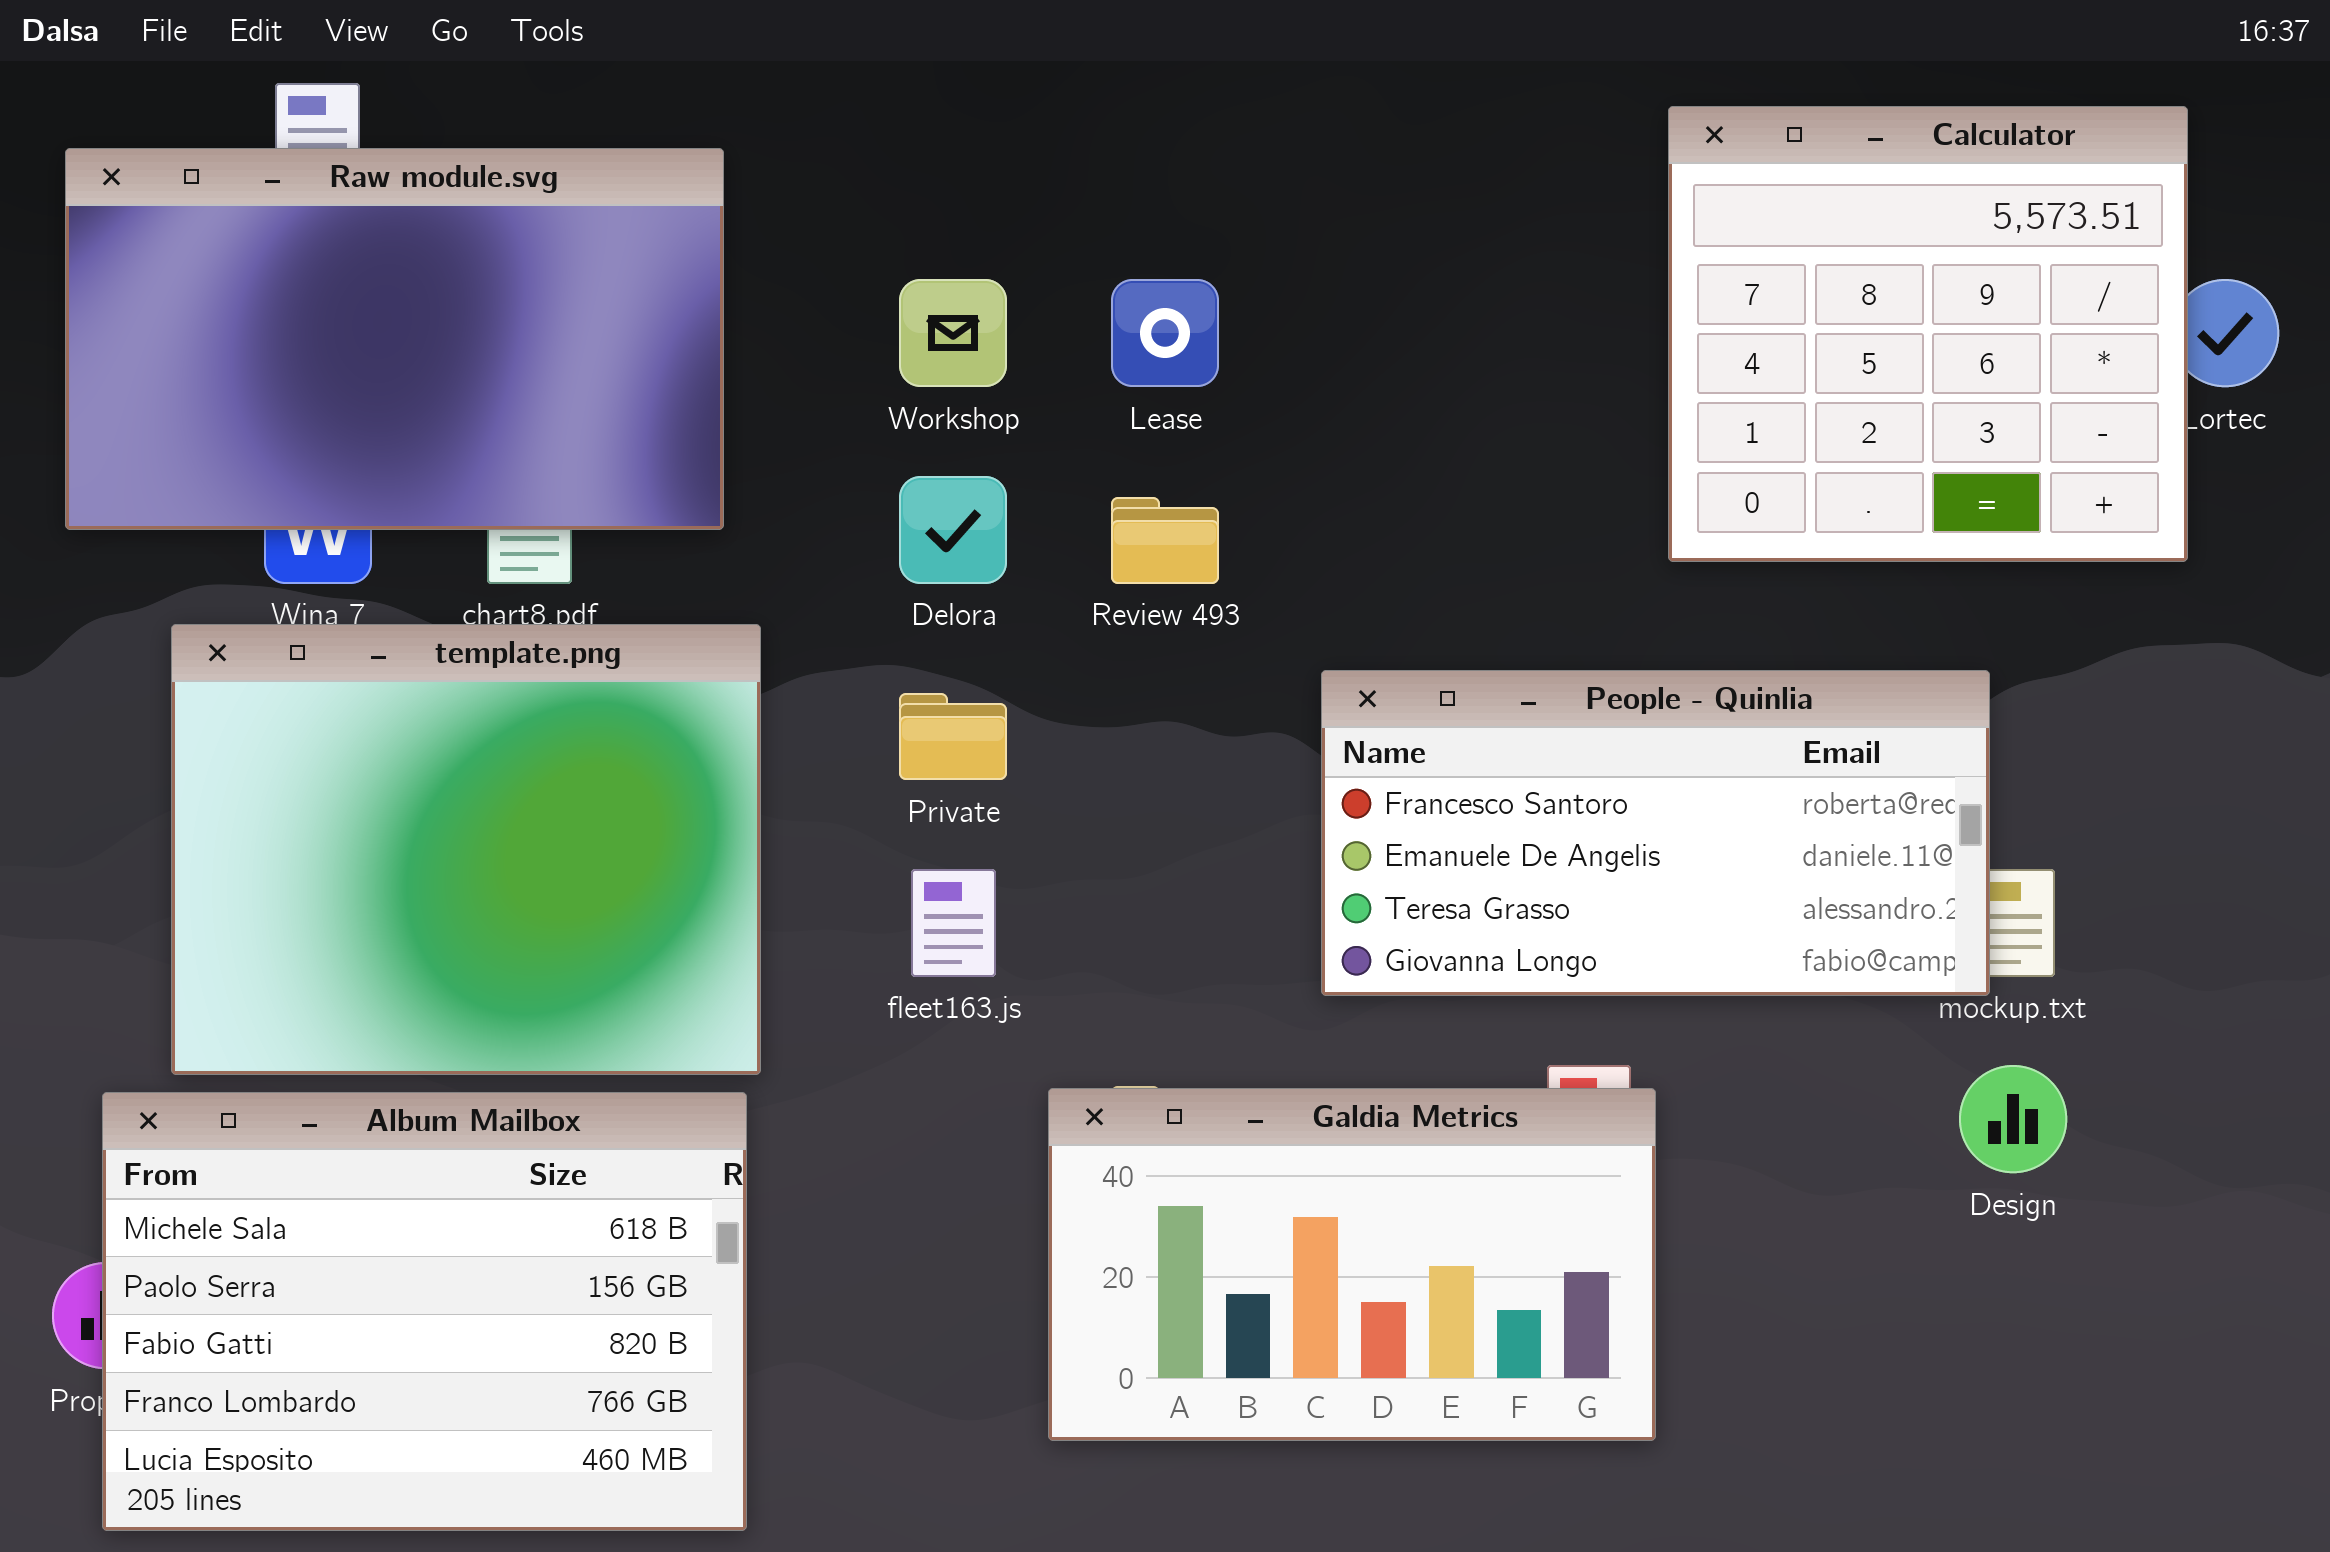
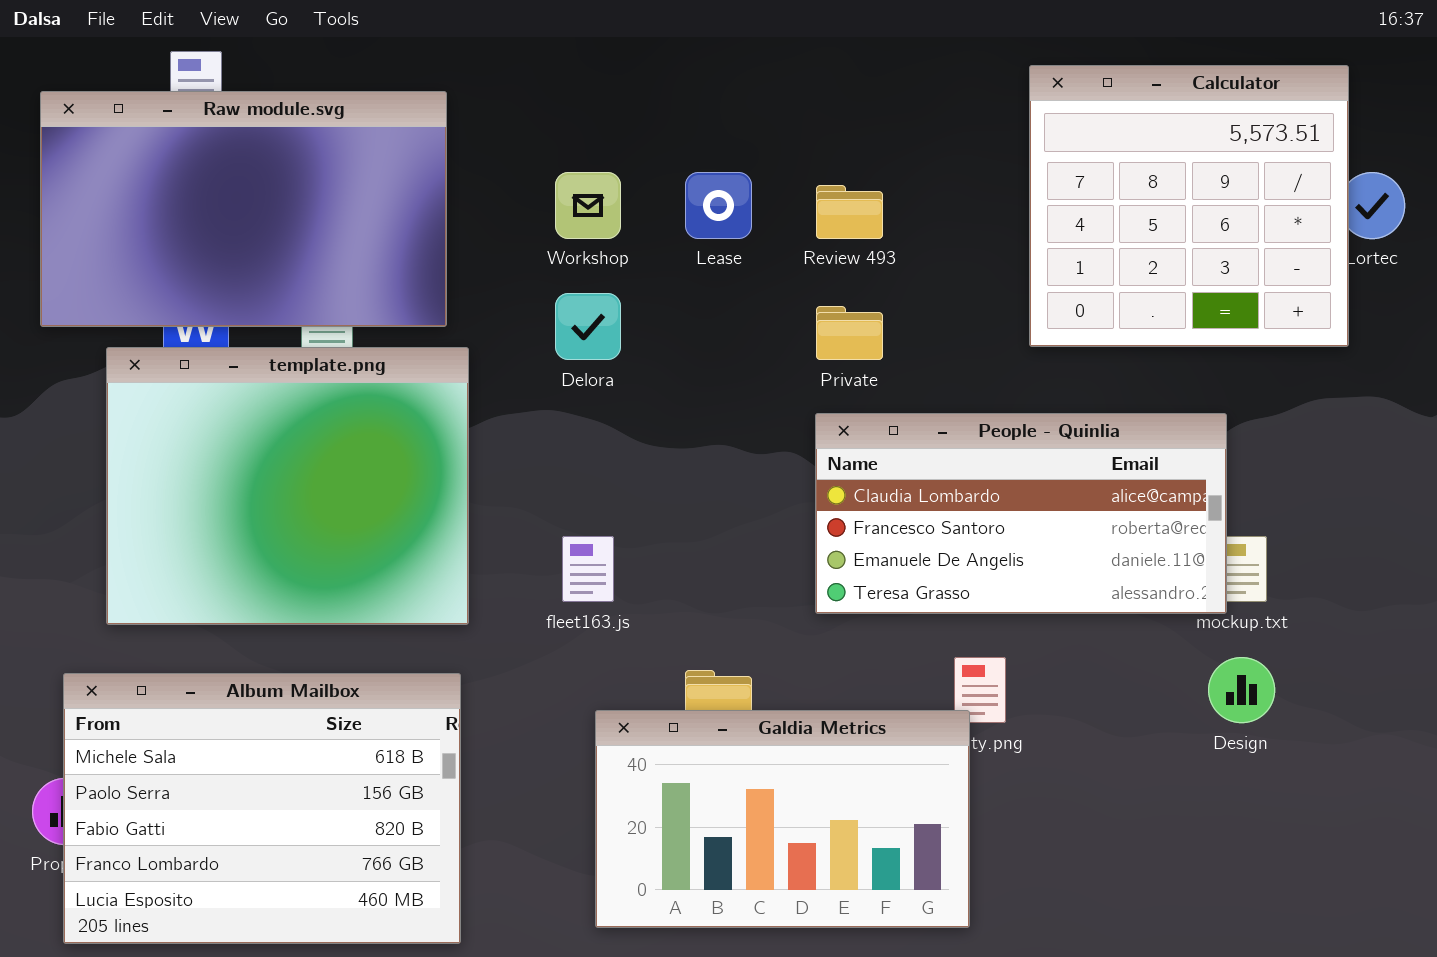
Review 493: [1111,497,1219,584] -> [816,185,883,239], moved
template.png: [171,624,761,1075] -> [106,347,469,625], moved
People - Quinlia: [1321,670,1990,996] -> [815,413,1227,614], scrolled up 1 row
Private: [899,693,1007,780] -> [816,306,883,360], moved
Galdia Metrics: [1048,1088,1656,1441] -> [595,710,970,928], moved

